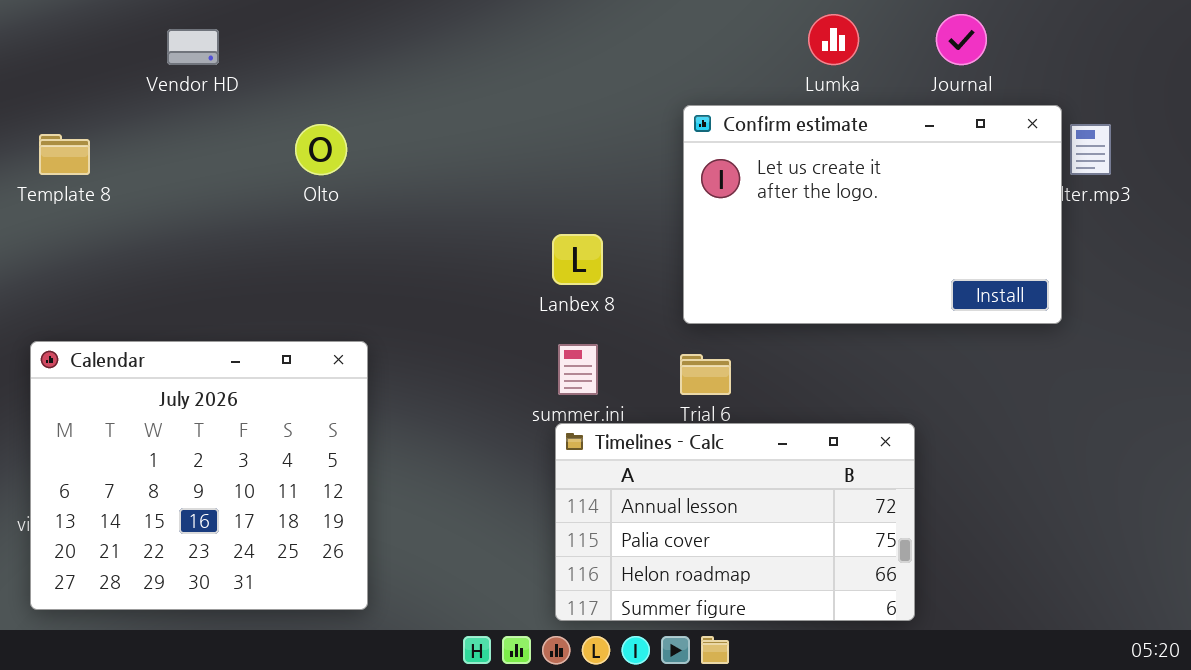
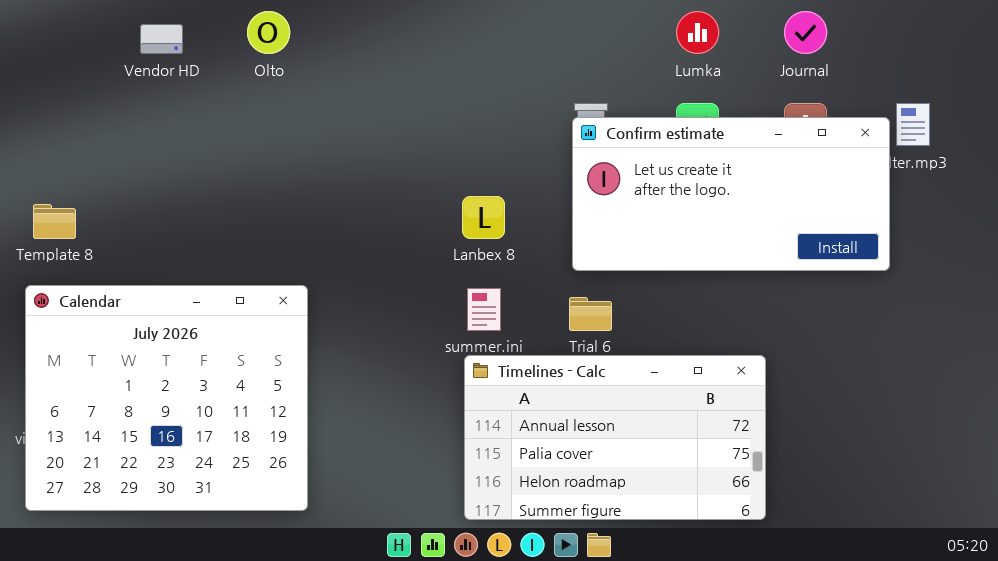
Confirm estimate: [683,105,1062,324] -> [572,117,890,271], resized
Olto: [295,124,347,175] -> [247,11,290,54], moved
Template 8: [39,134,90,175] -> [33,204,76,239], moved

